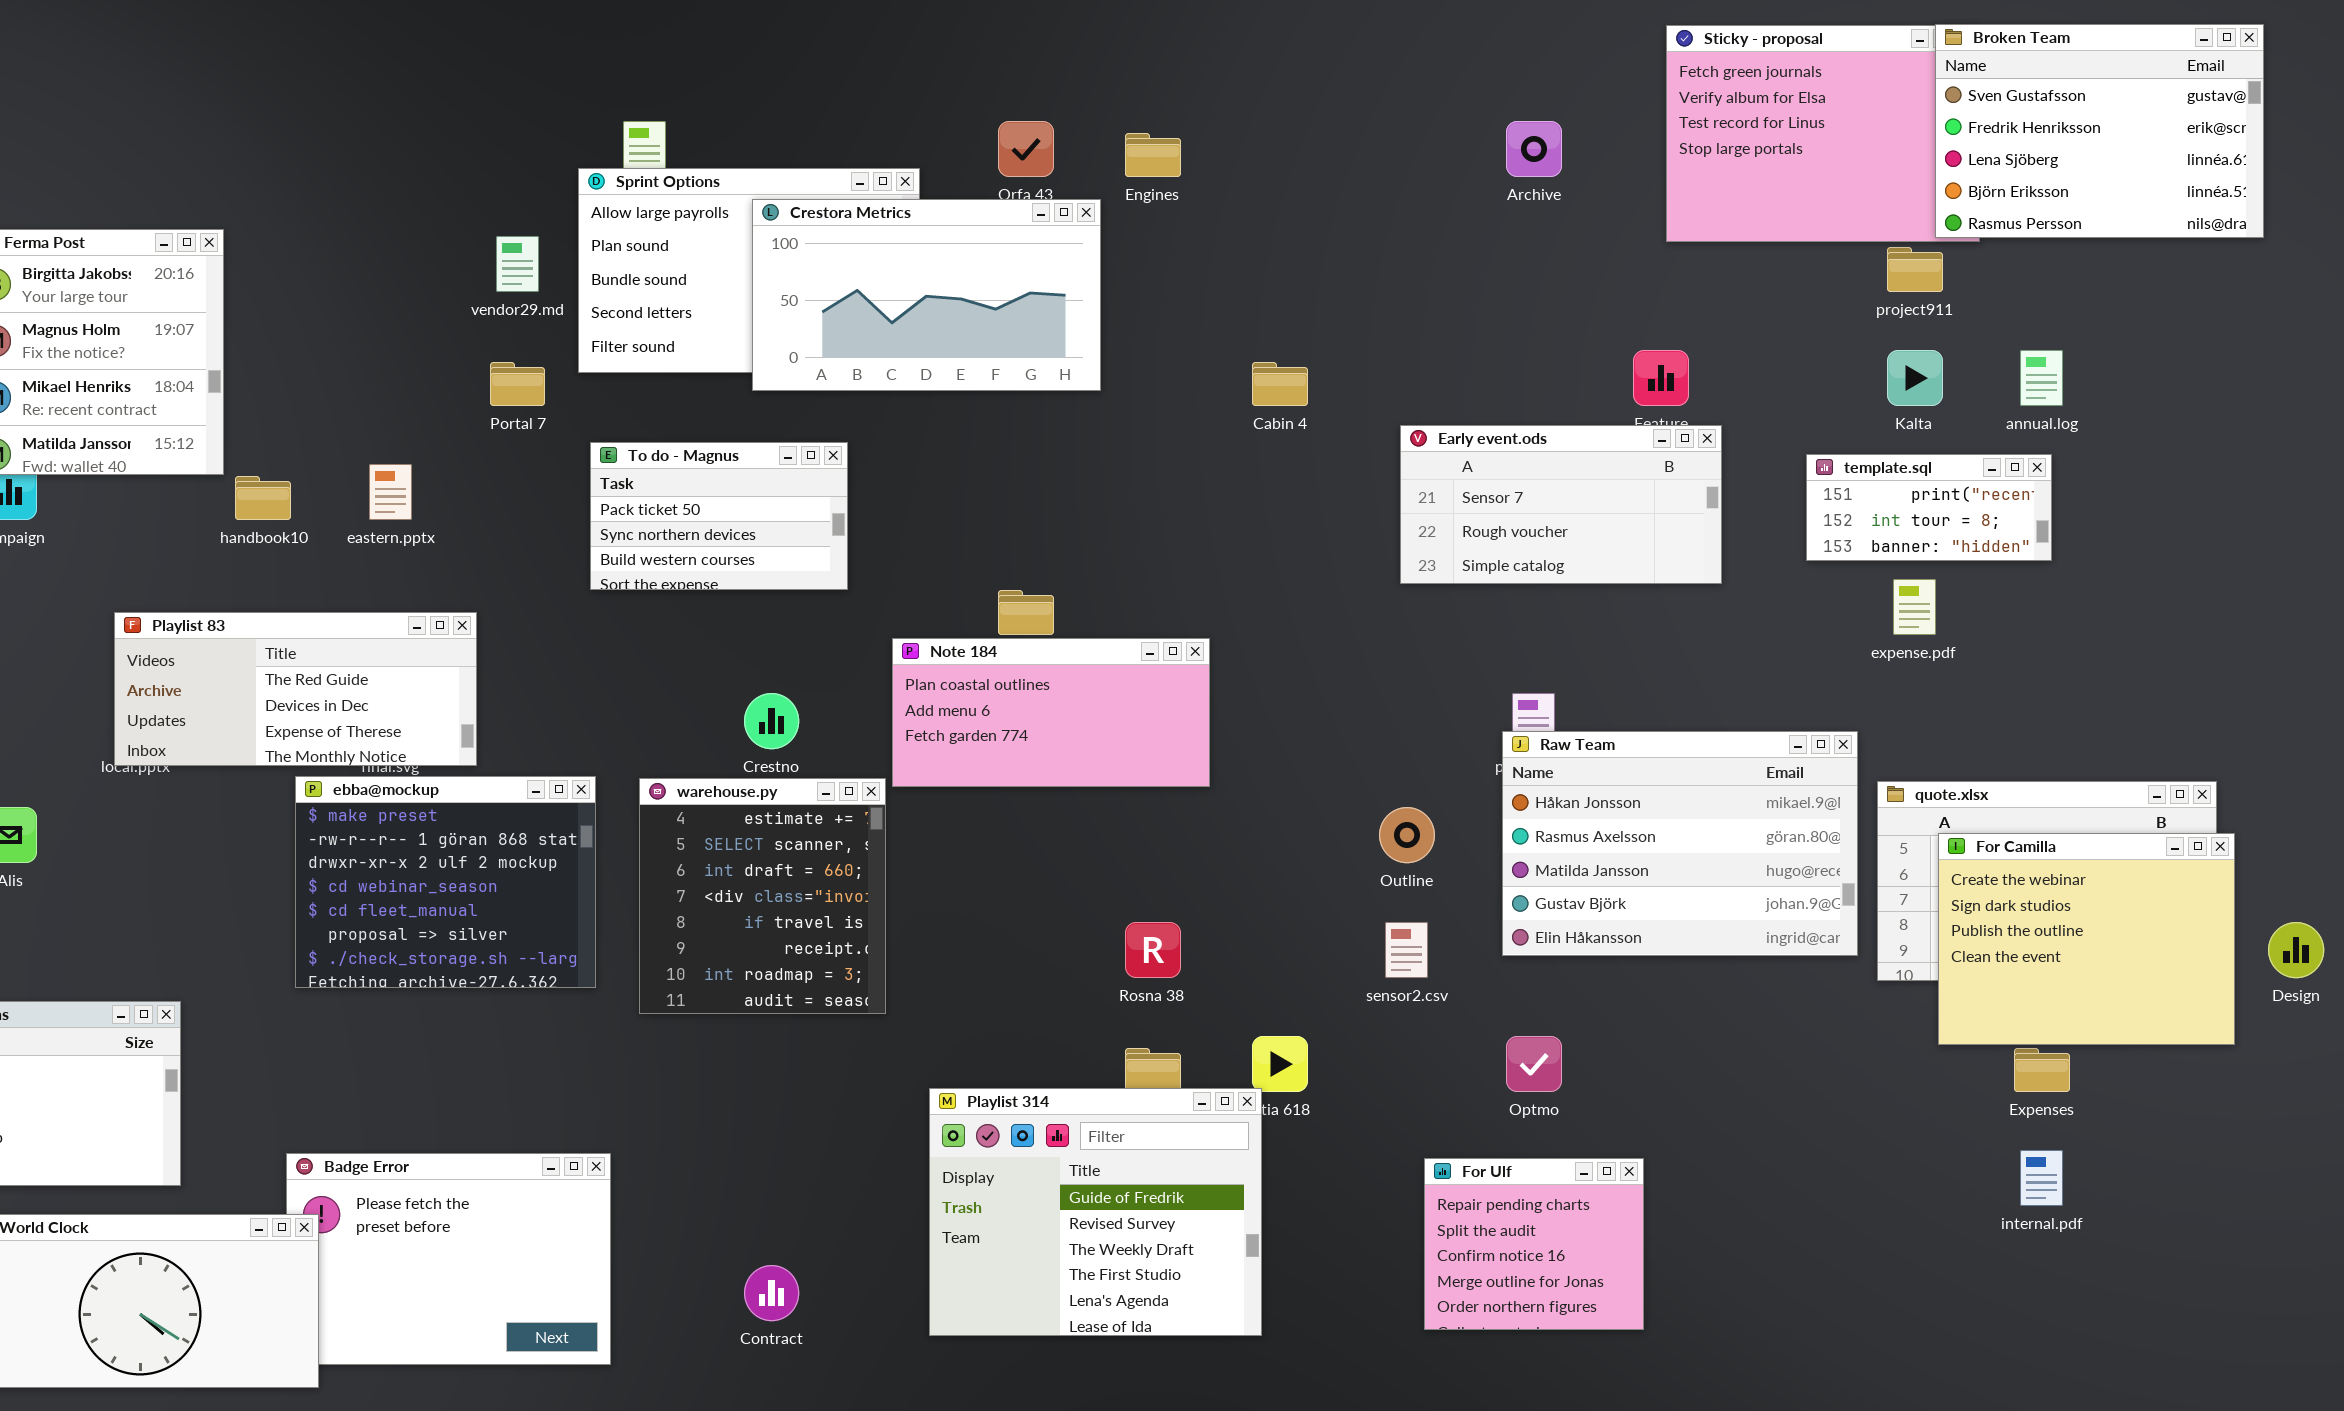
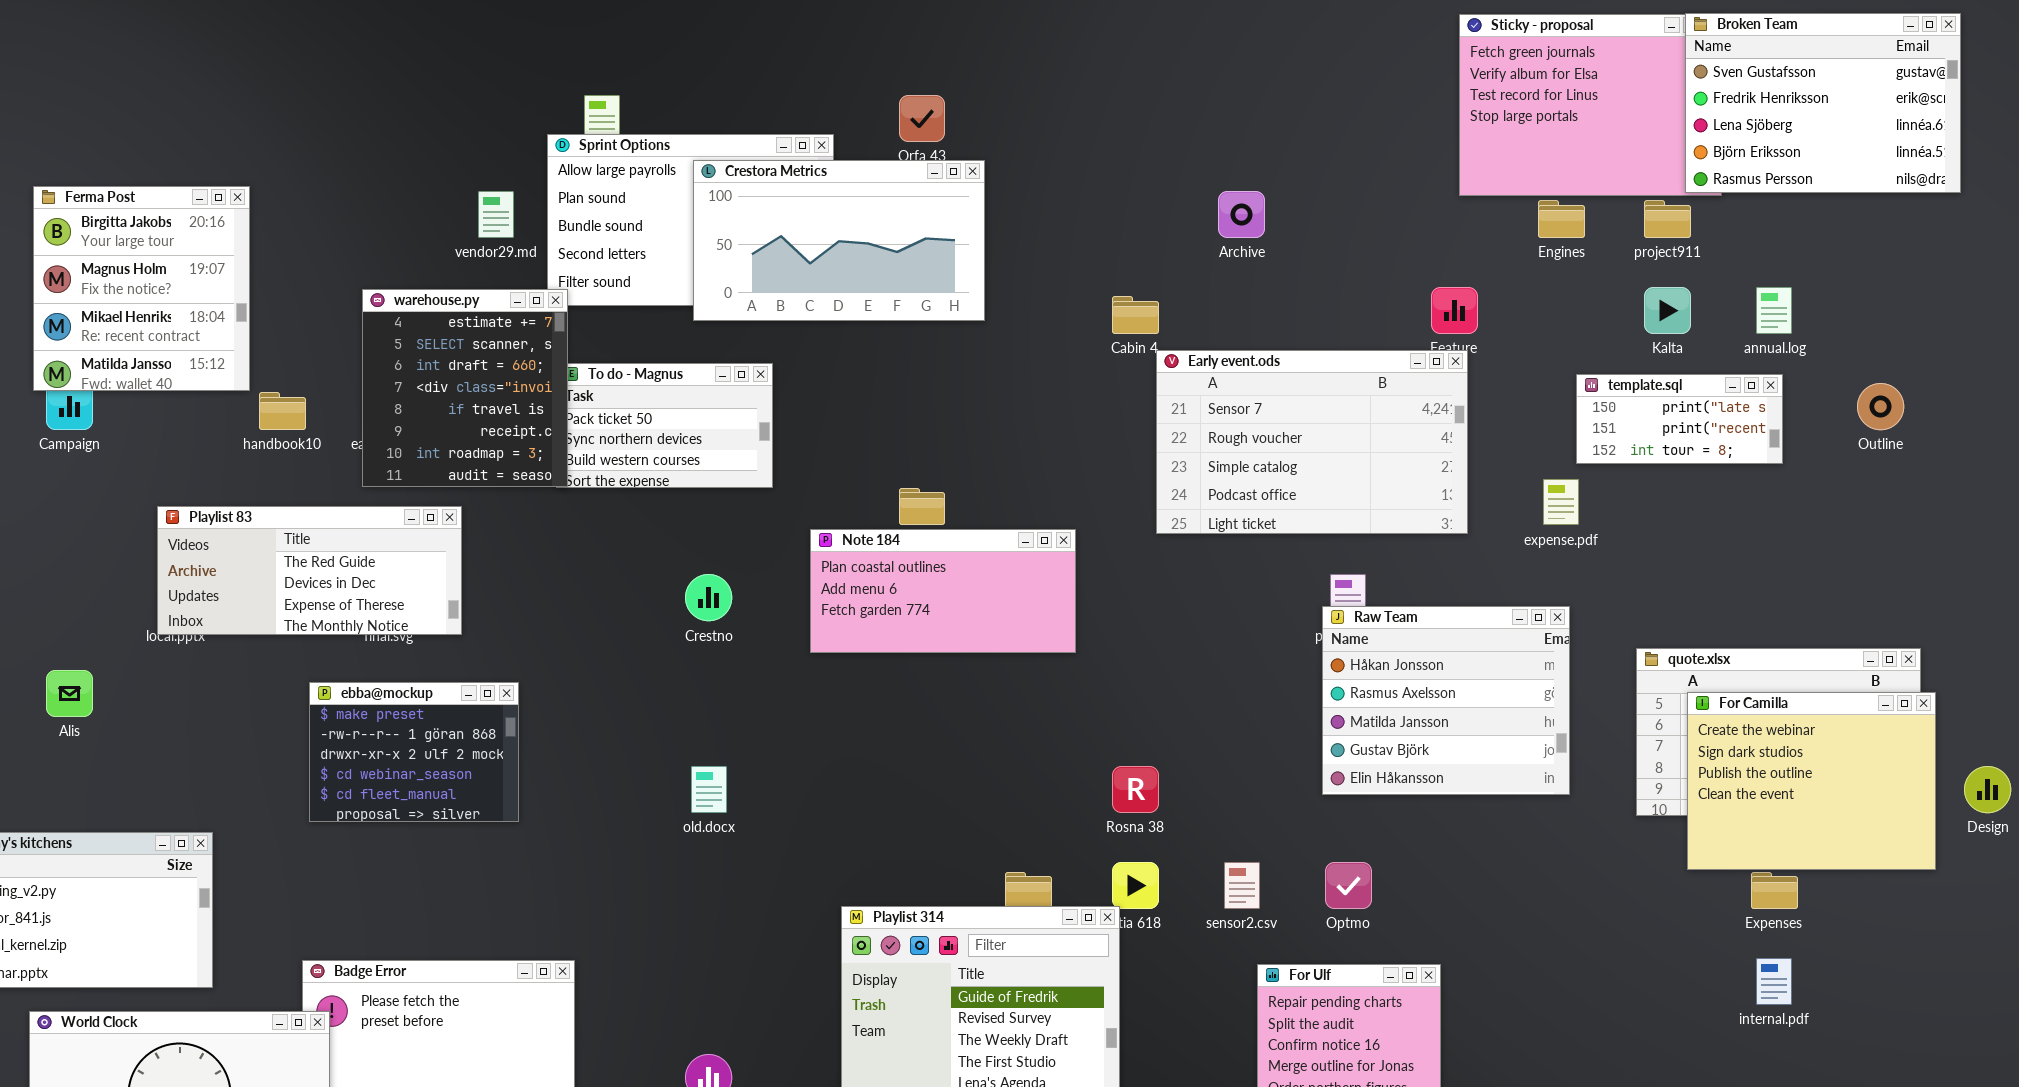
Archive: [1506,121,1562,177] -> [1218,191,1265,238], moved
Engines: [1125,133,1181,177] -> [1538,200,1585,238], moved
Early event.ods: [1400,425,1722,584] -> [1156,350,1468,534], moved, resized
template.sql: [1806,454,2052,561] -> [1576,374,1783,464], scrolled up 1 row
expense.pdf: [1893,579,1936,635] -> [1543,479,1579,525], moved
Raw Team: [1502,731,1858,956] -> [1322,606,1570,795], resized
ebba@mockup: [295,776,596,988] -> [309,682,519,822], resized
warehouse.py: [639,778,886,1014] -> [362,289,568,487], moved
Outline: [1379,807,1435,863] -> [1857,383,1904,430], moved
Rosna 38: [1125,922,1181,978] -> [1112,766,1159,813], moved
sensor2.csv: [1385,922,1428,978] -> [1224,862,1260,909], moved

